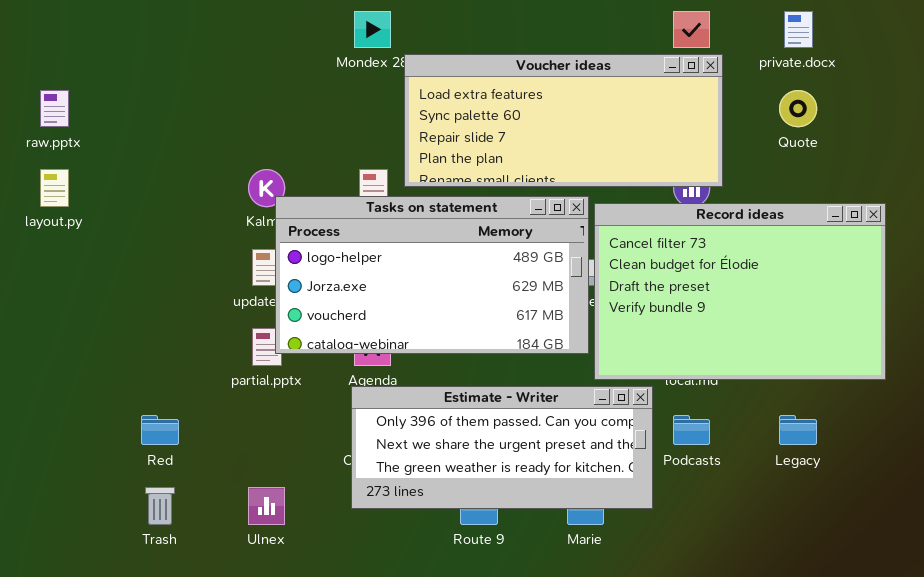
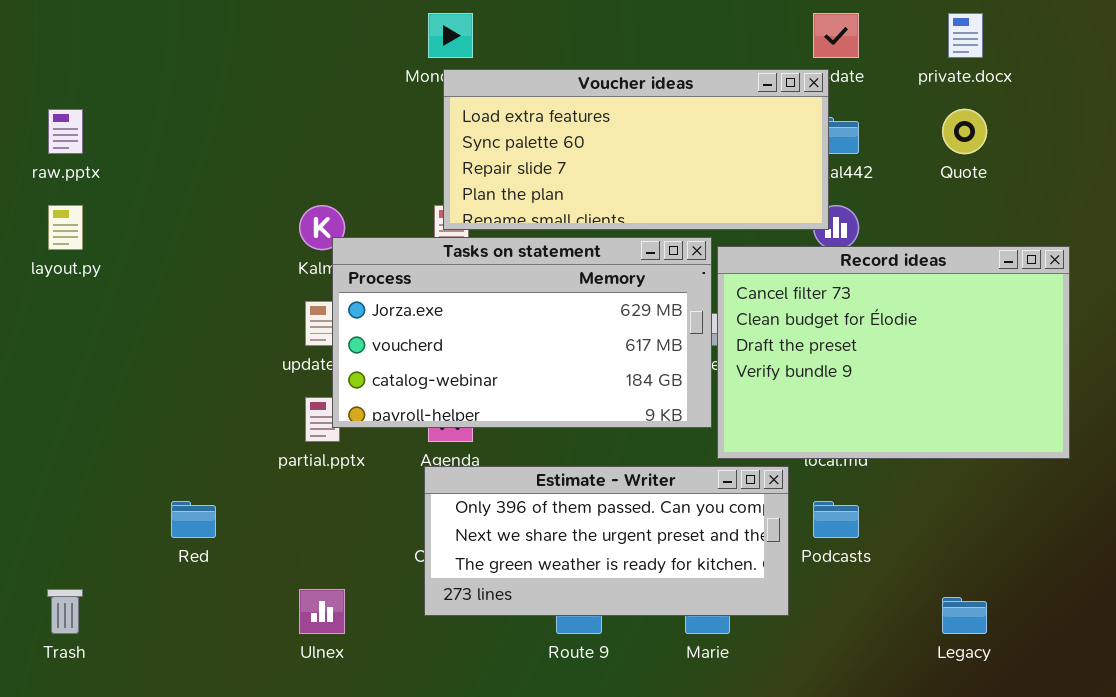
Voucher ideas: [404,54,723,187] -> [443,69,829,230], moved
Tasks on statement: [275,196,589,354] -> [332,237,712,428], scrolled down 1 row
Legacy: [779,415,817,445] -> [942,597,987,634], moved
Trash: [145,487,175,525] -> [47,589,83,634], moved

